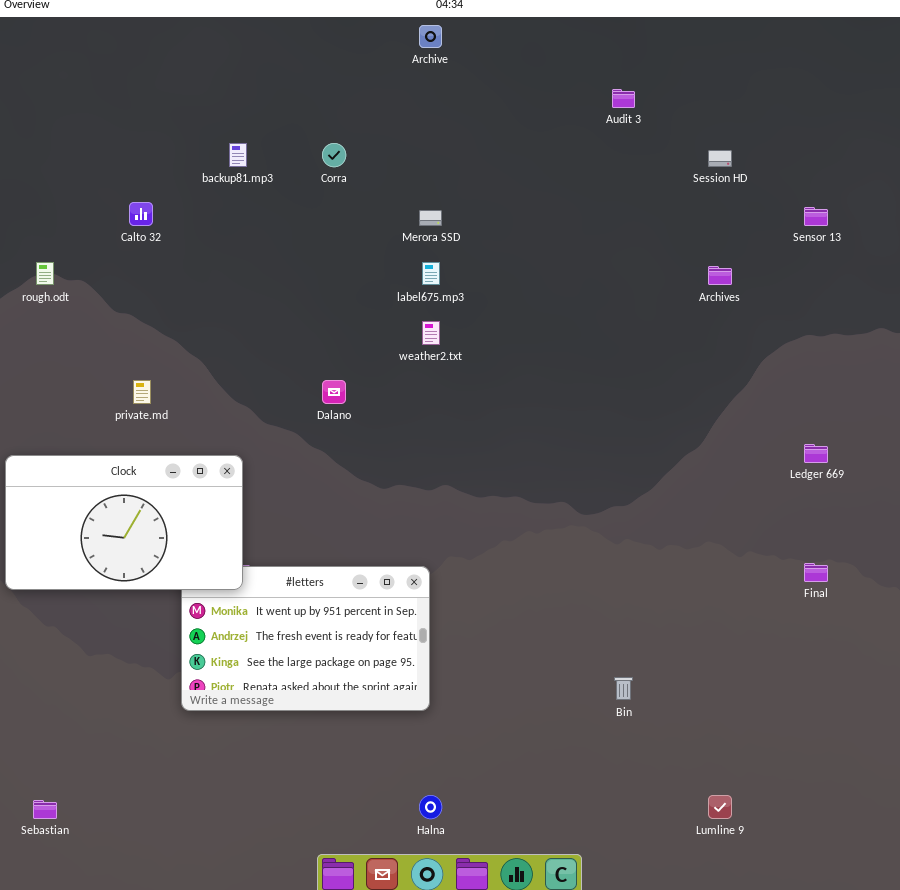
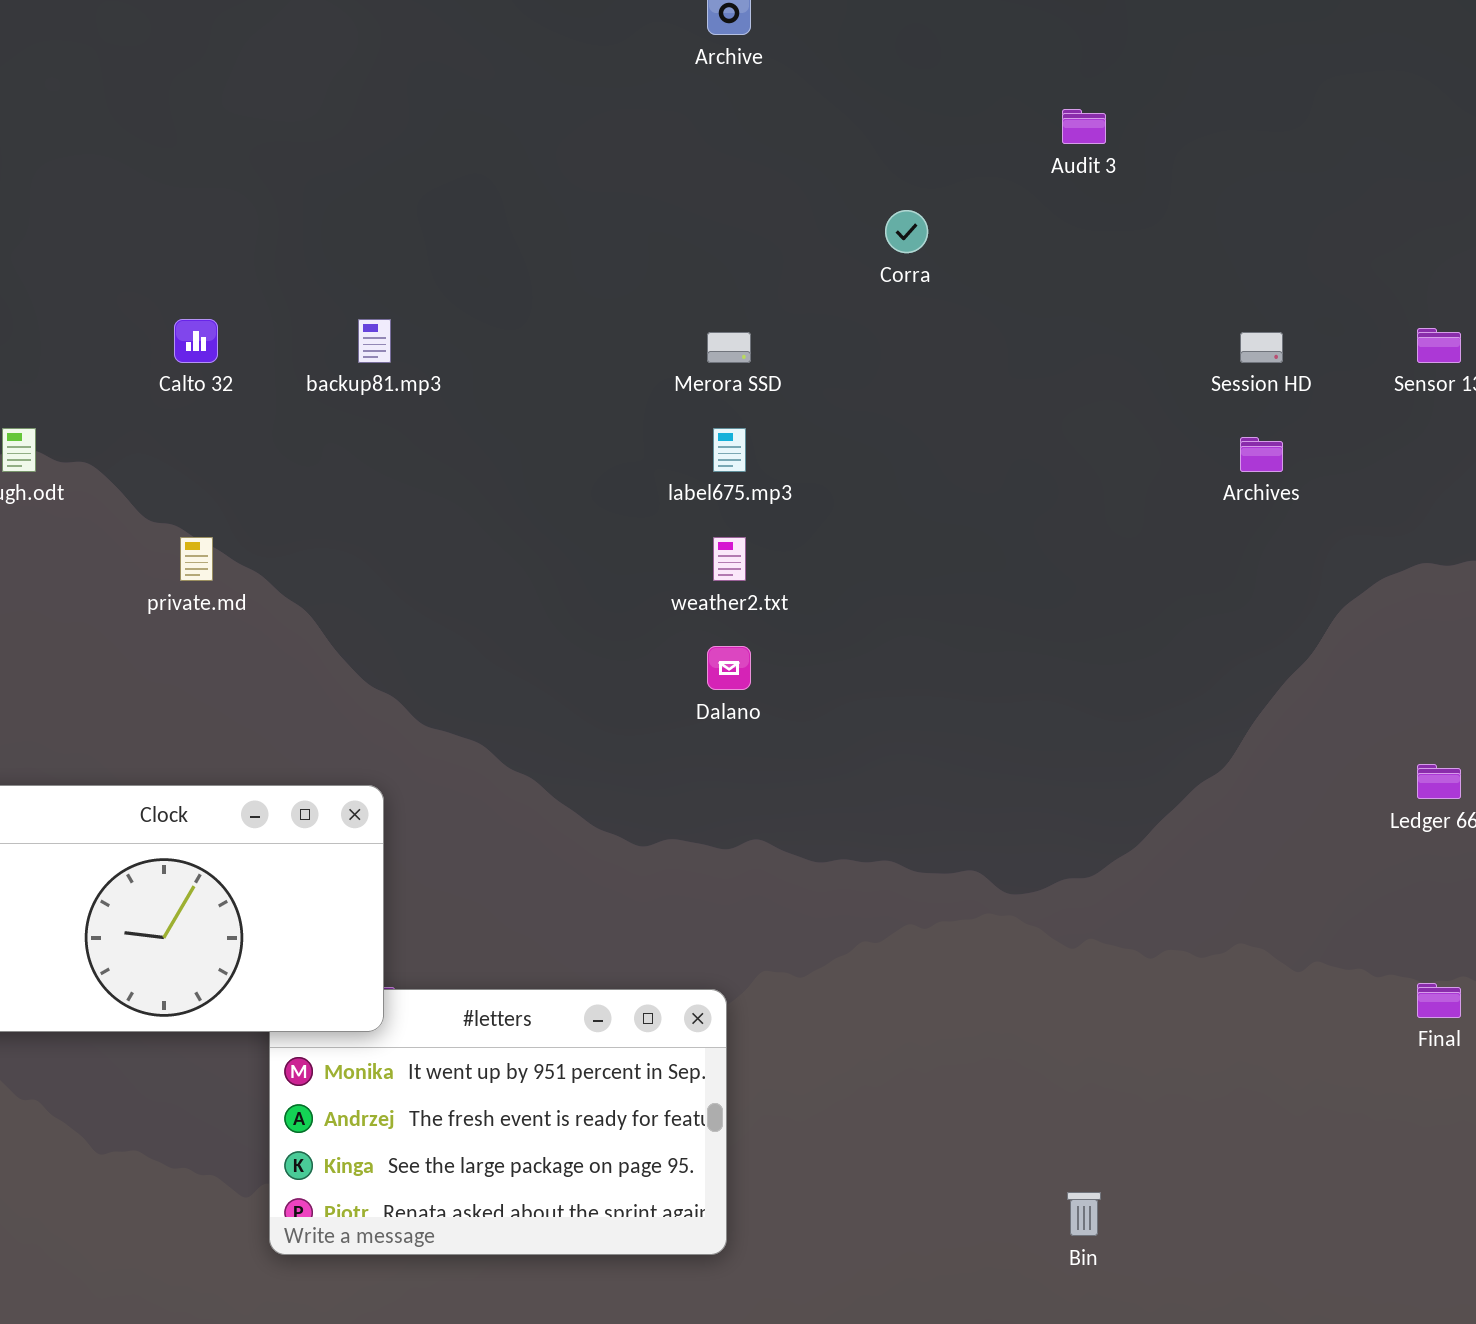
backup81.mp3: [229,143,247,167] -> [358,319,391,363], moved
Corra: [322,143,346,167] -> [885,210,928,253], moved
Session HD: [708,150,732,167] -> [1240,332,1283,363], moved
private.md: [133,380,151,404] -> [180,537,213,581], moved
Dalano: [322,380,346,404] -> [707,646,751,690], moved

